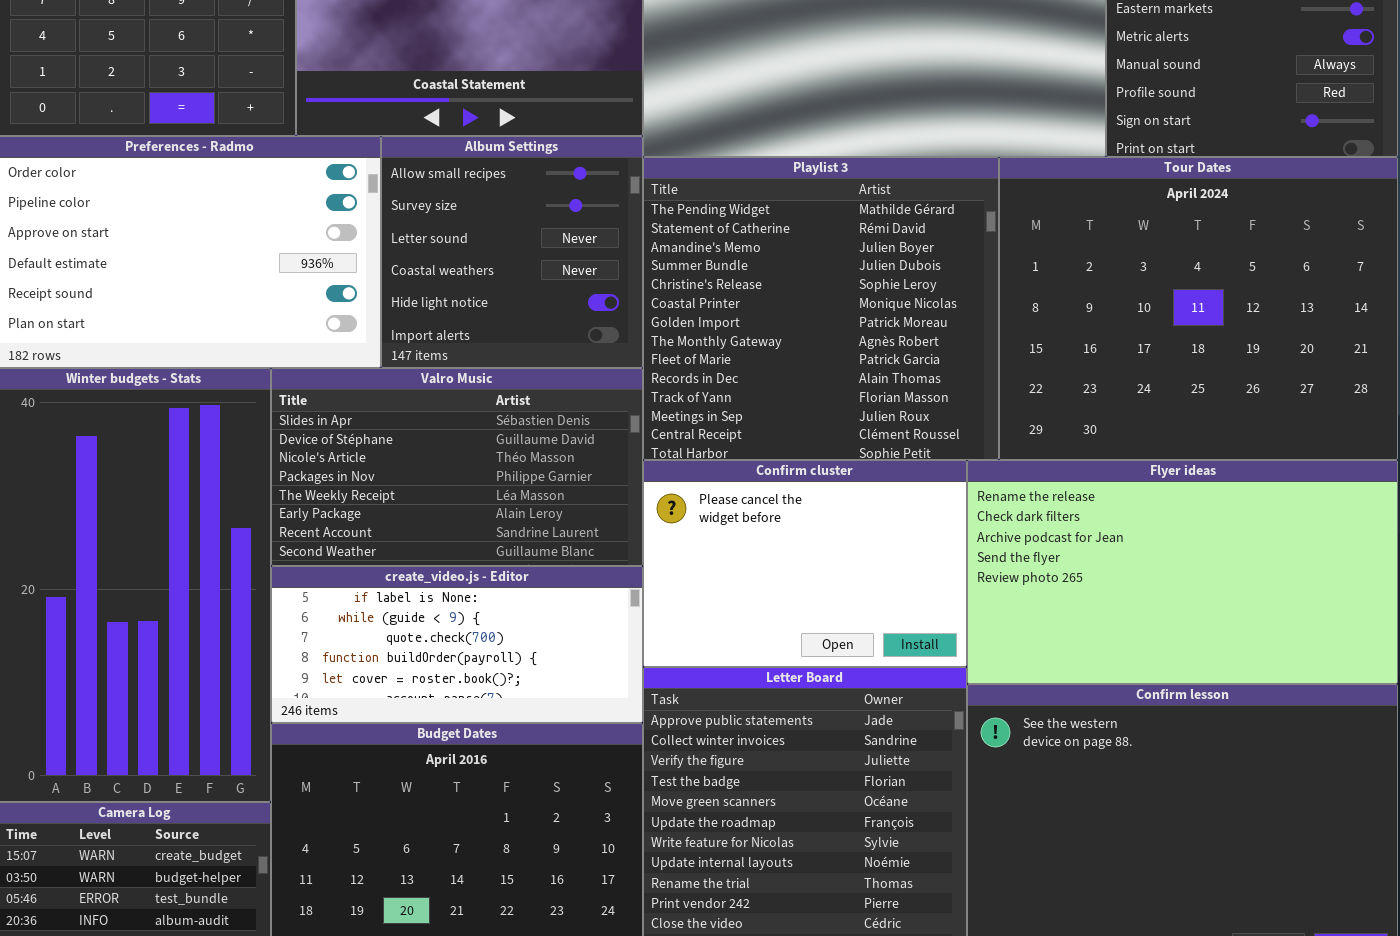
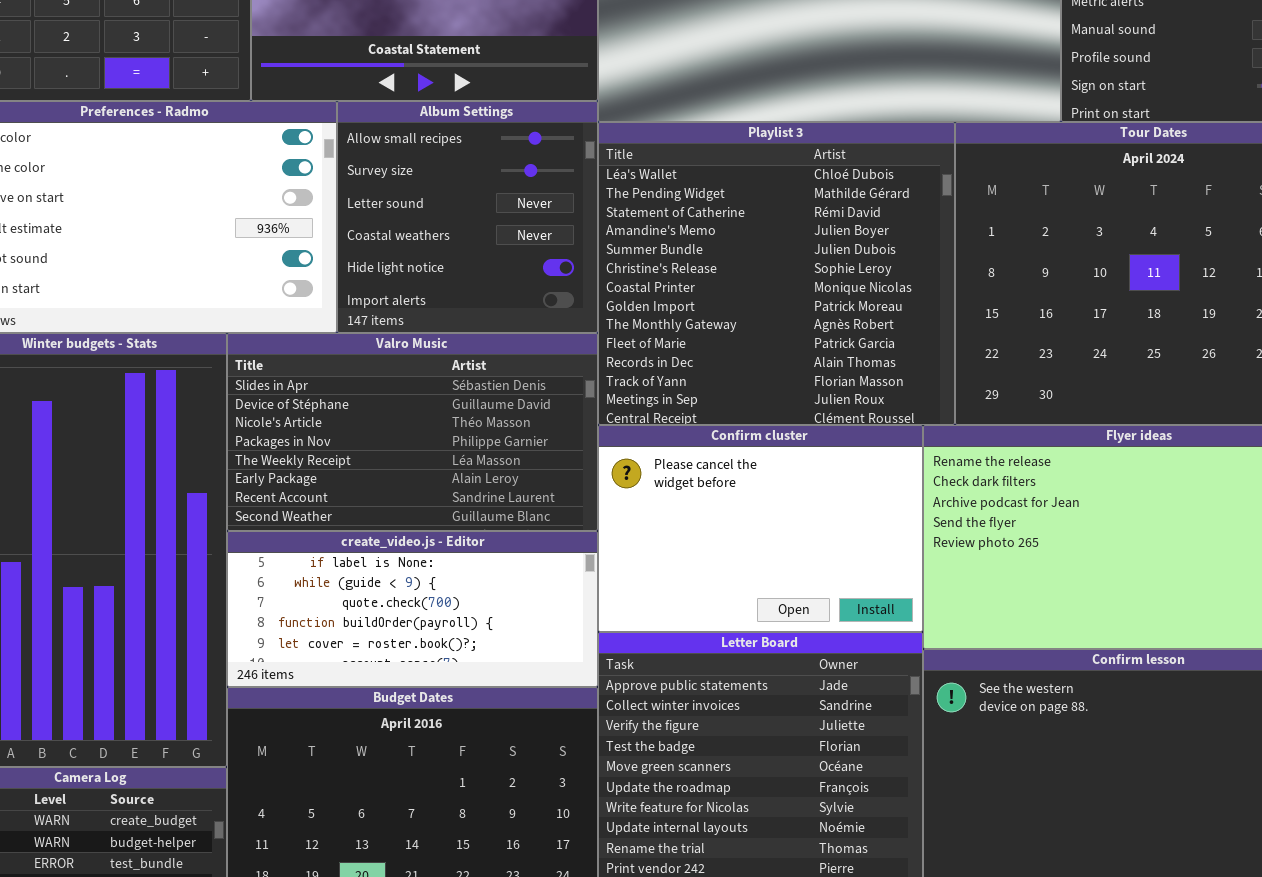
Playlist 3: [643,157,999,460] -> [598,122,955,425], scrolled up 1 row

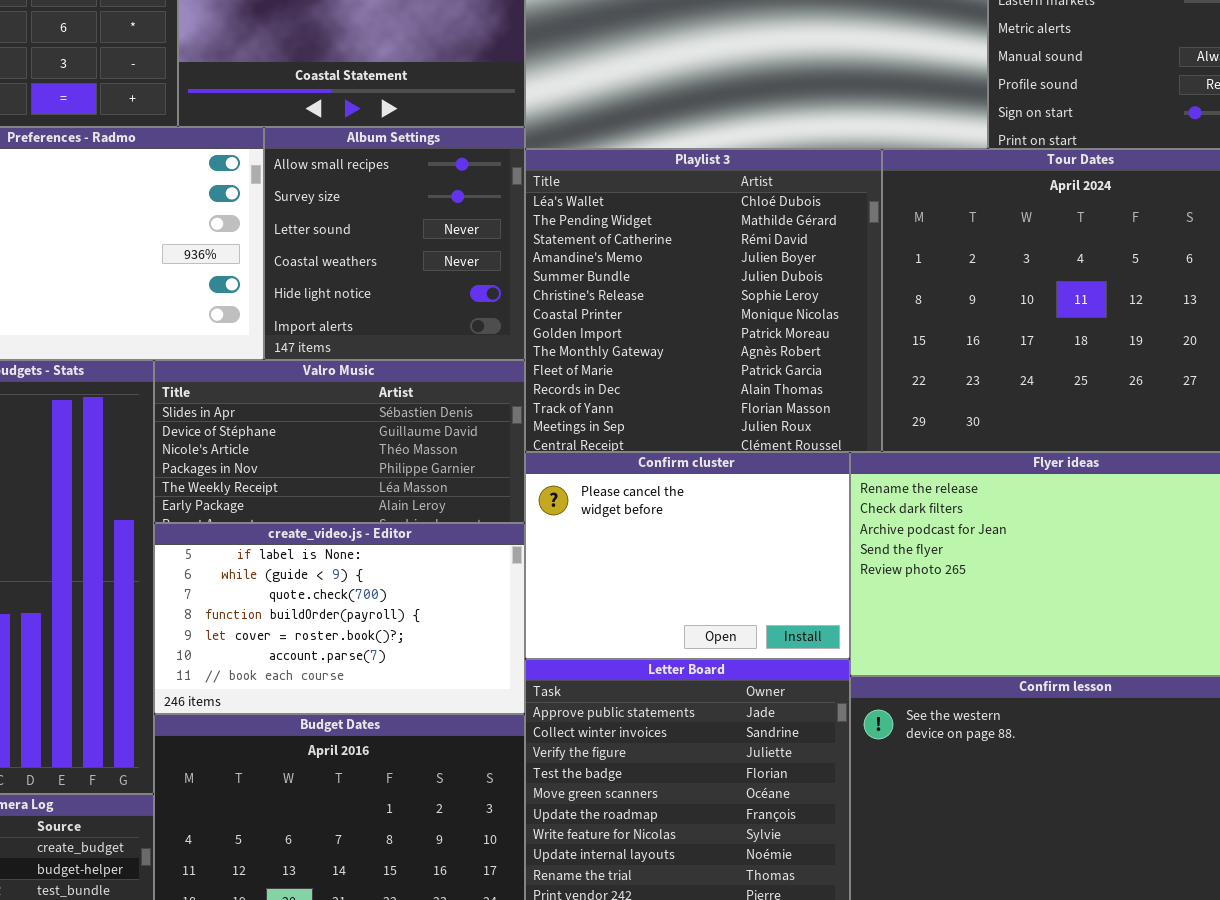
Valro Music: [227,333,598,531] -> [154,360,525,523], resized
create_video.js - Editor: [227,531,598,687] -> [154,523,525,714], resized

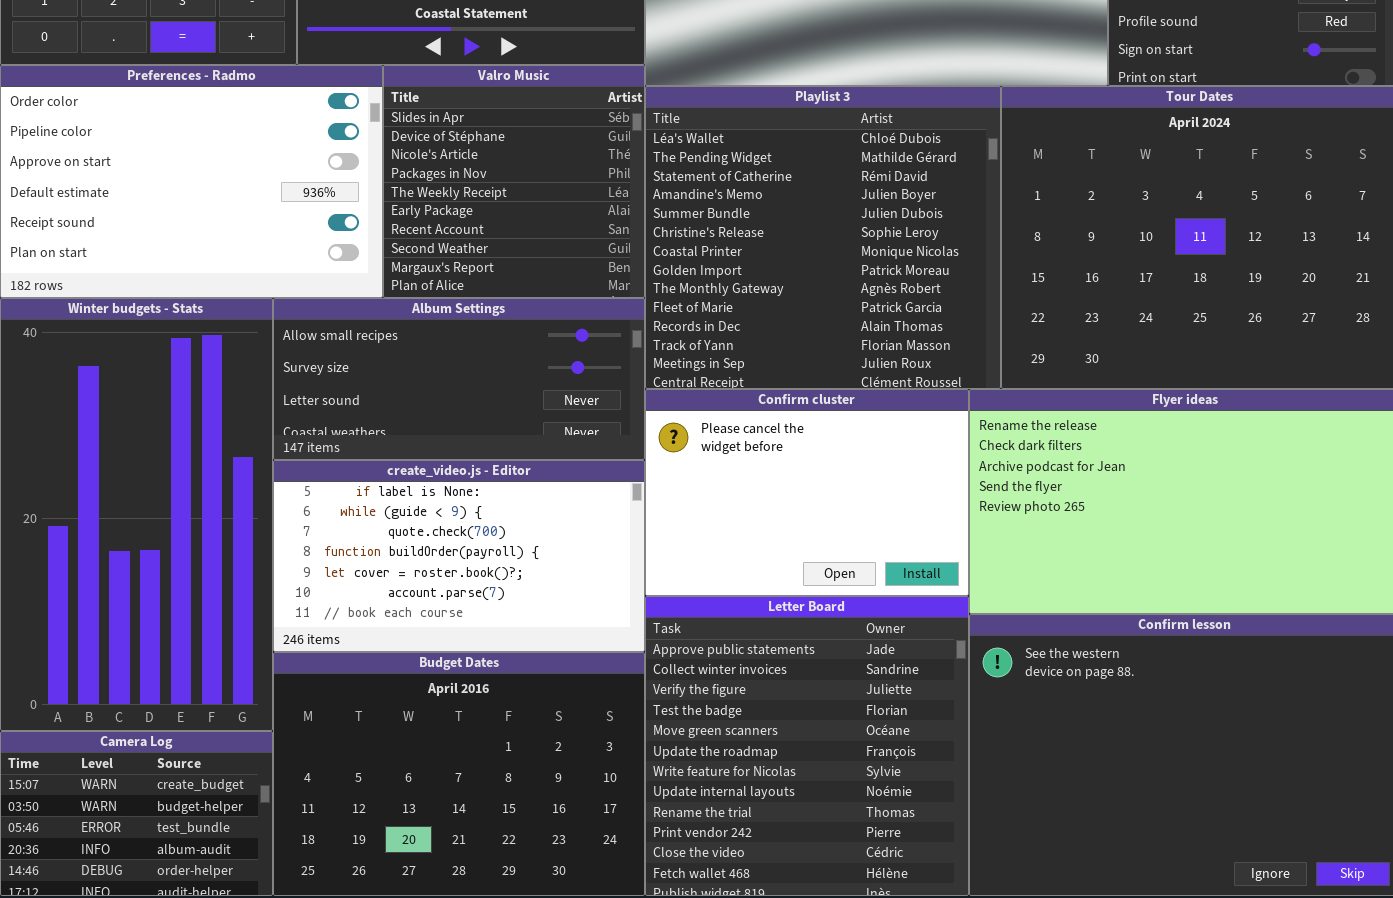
Album Settings: [264,127,525,360] -> [273,298,645,460], moved, resized
Valro Music: [154,360,525,523] -> [383,65,645,298], moved, resized

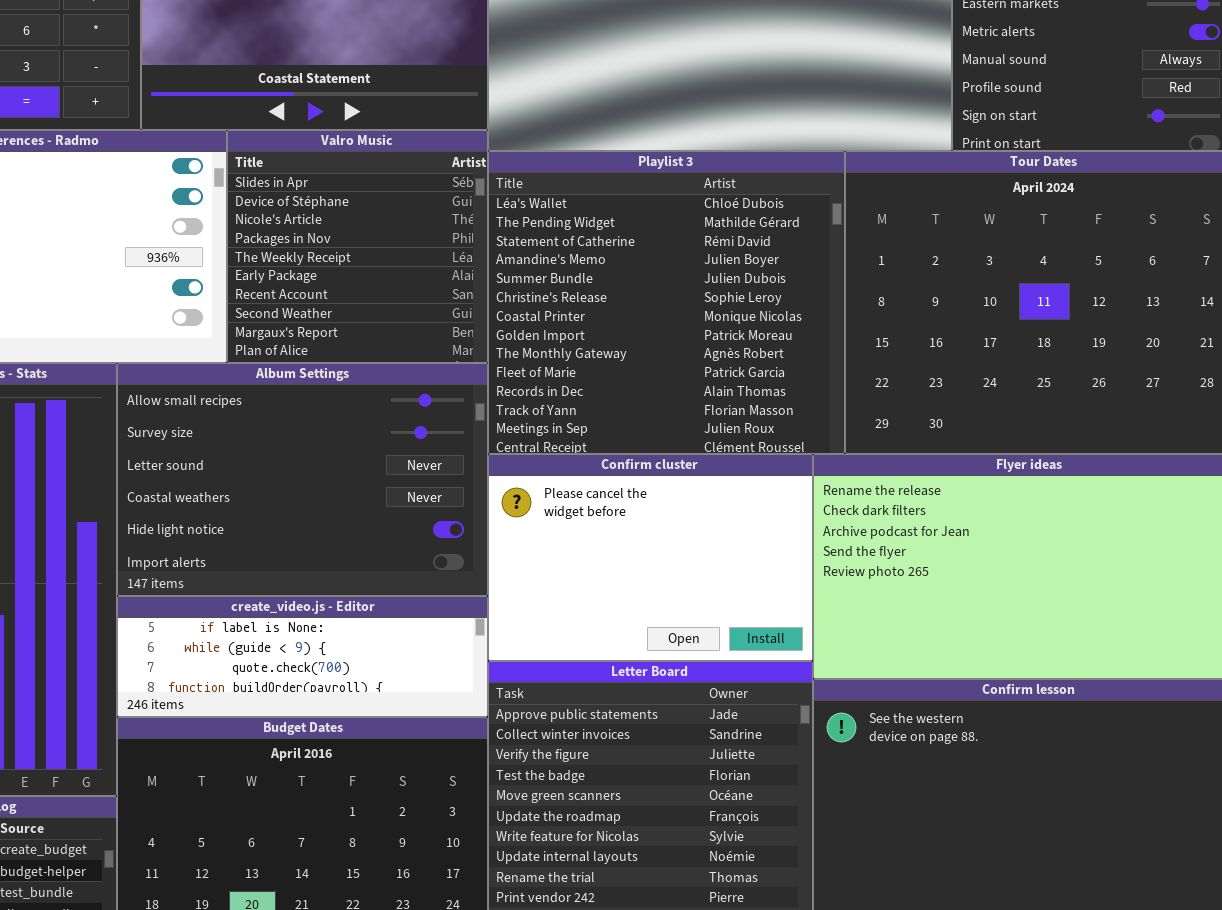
Album Settings: [273,298,645,460] -> [117,363,488,596], resized
create_video.js - Editor: [273,460,645,652] -> [117,596,488,717], resized

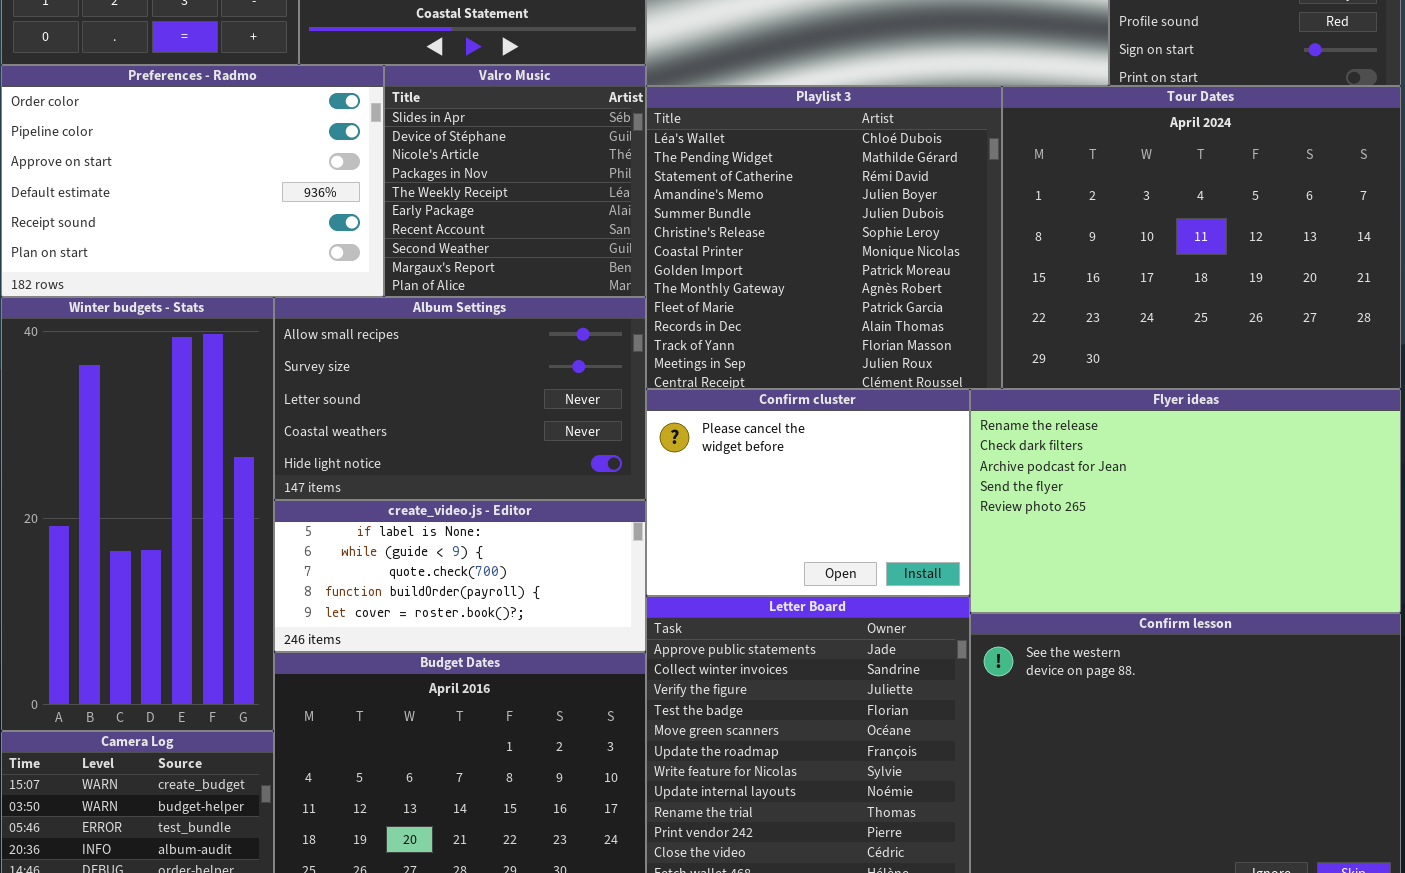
Album Settings: [117,363,488,596] -> [274,297,646,500], resized
create_video.js - Editor: [117,596,488,717] -> [274,500,646,652], resized

